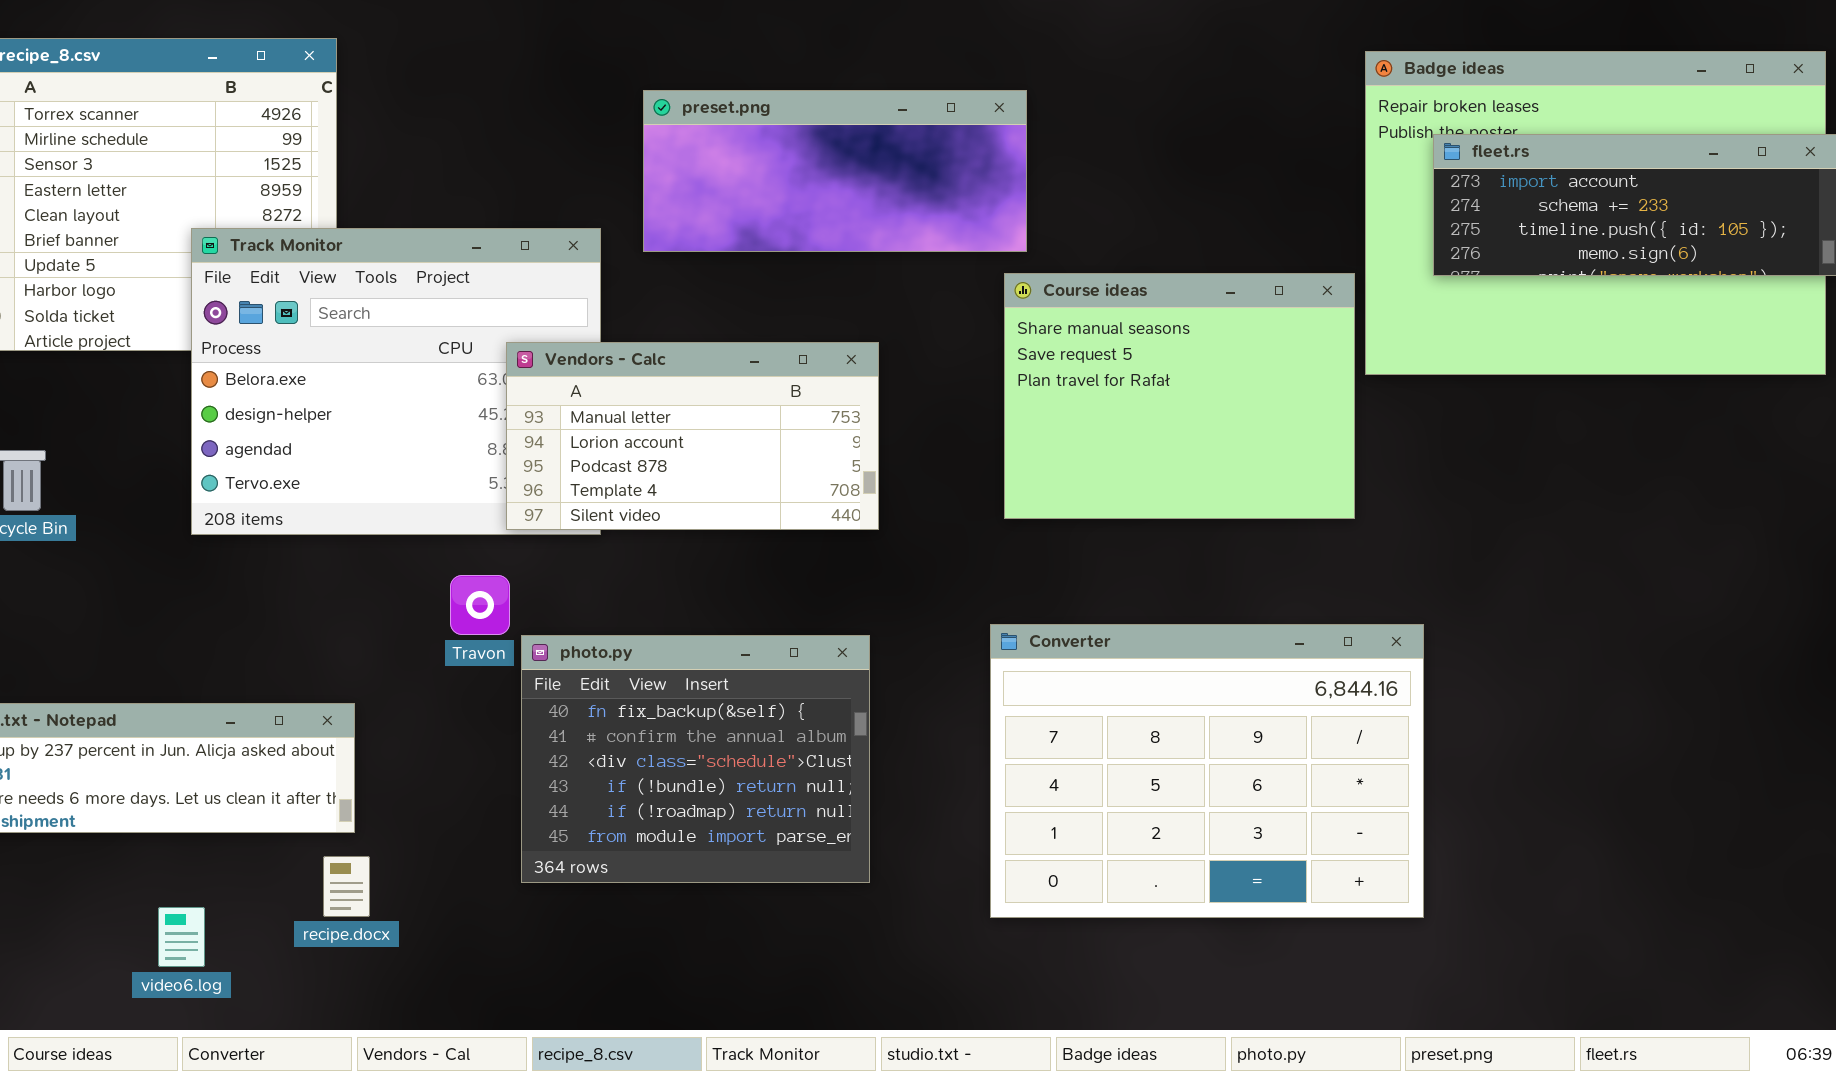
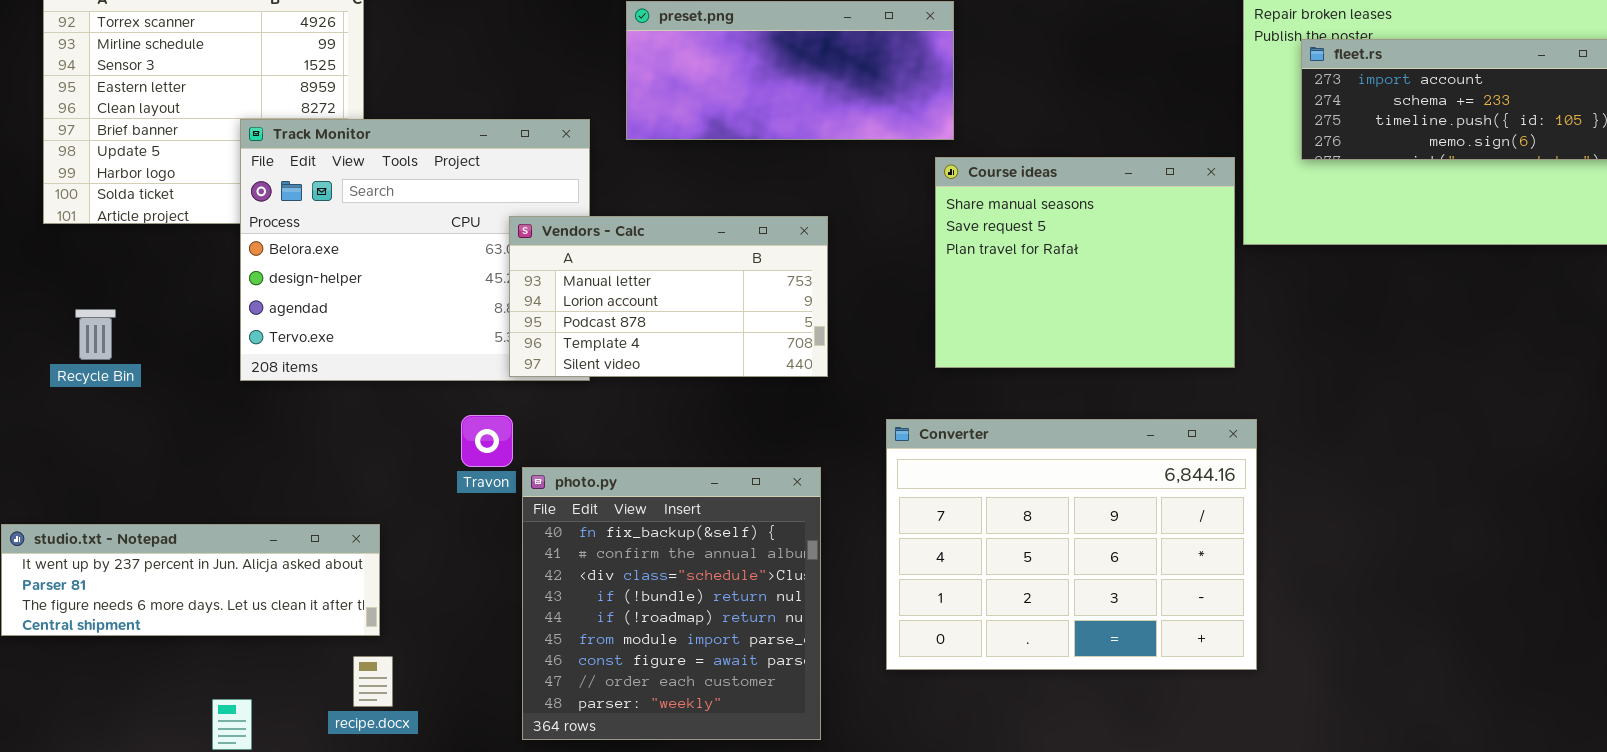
Converter: [990,624,1424,918] -> [886,419,1257,670], moved
photo.py: [521,635,870,883] -> [522,467,821,740], resized

